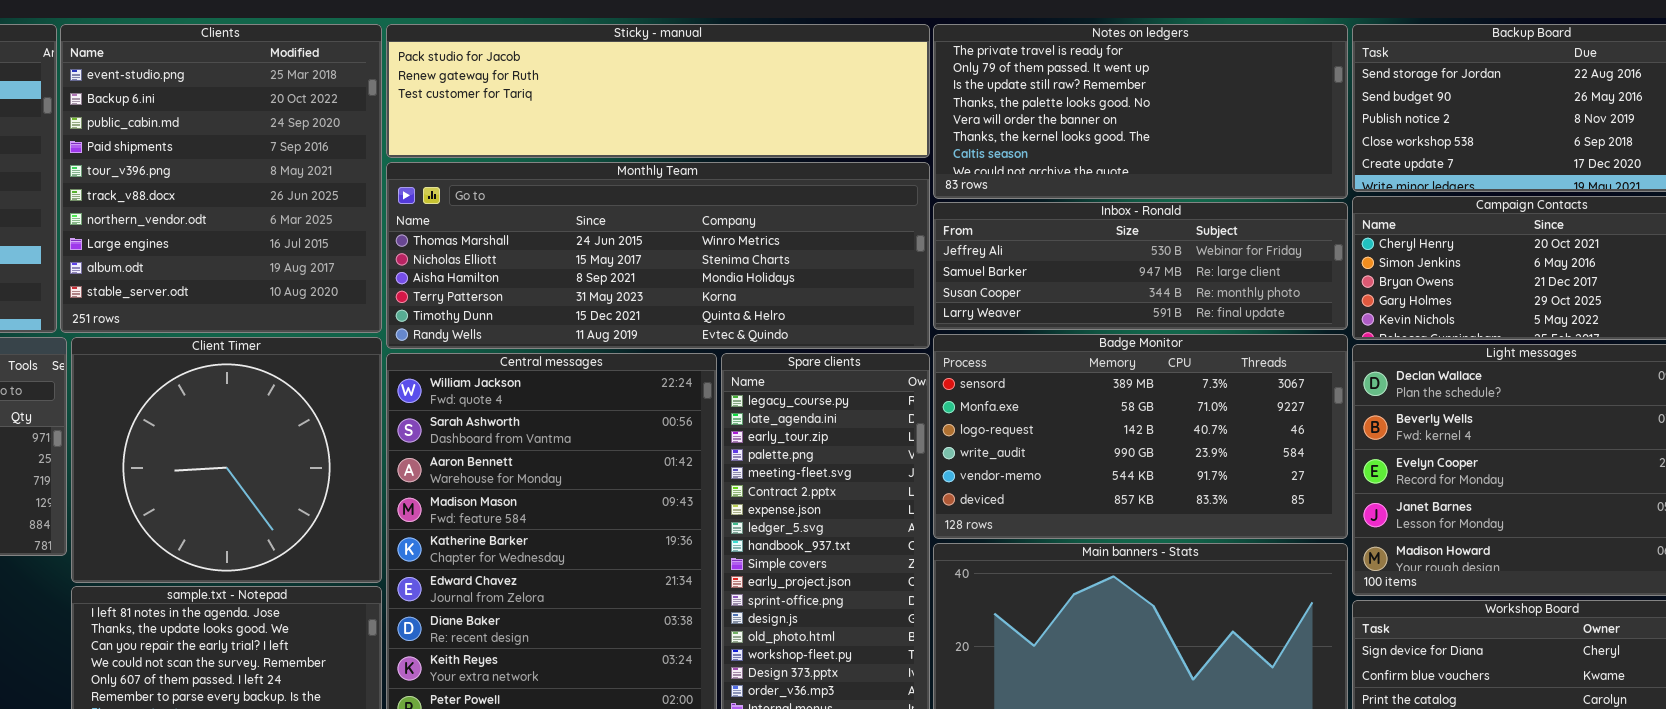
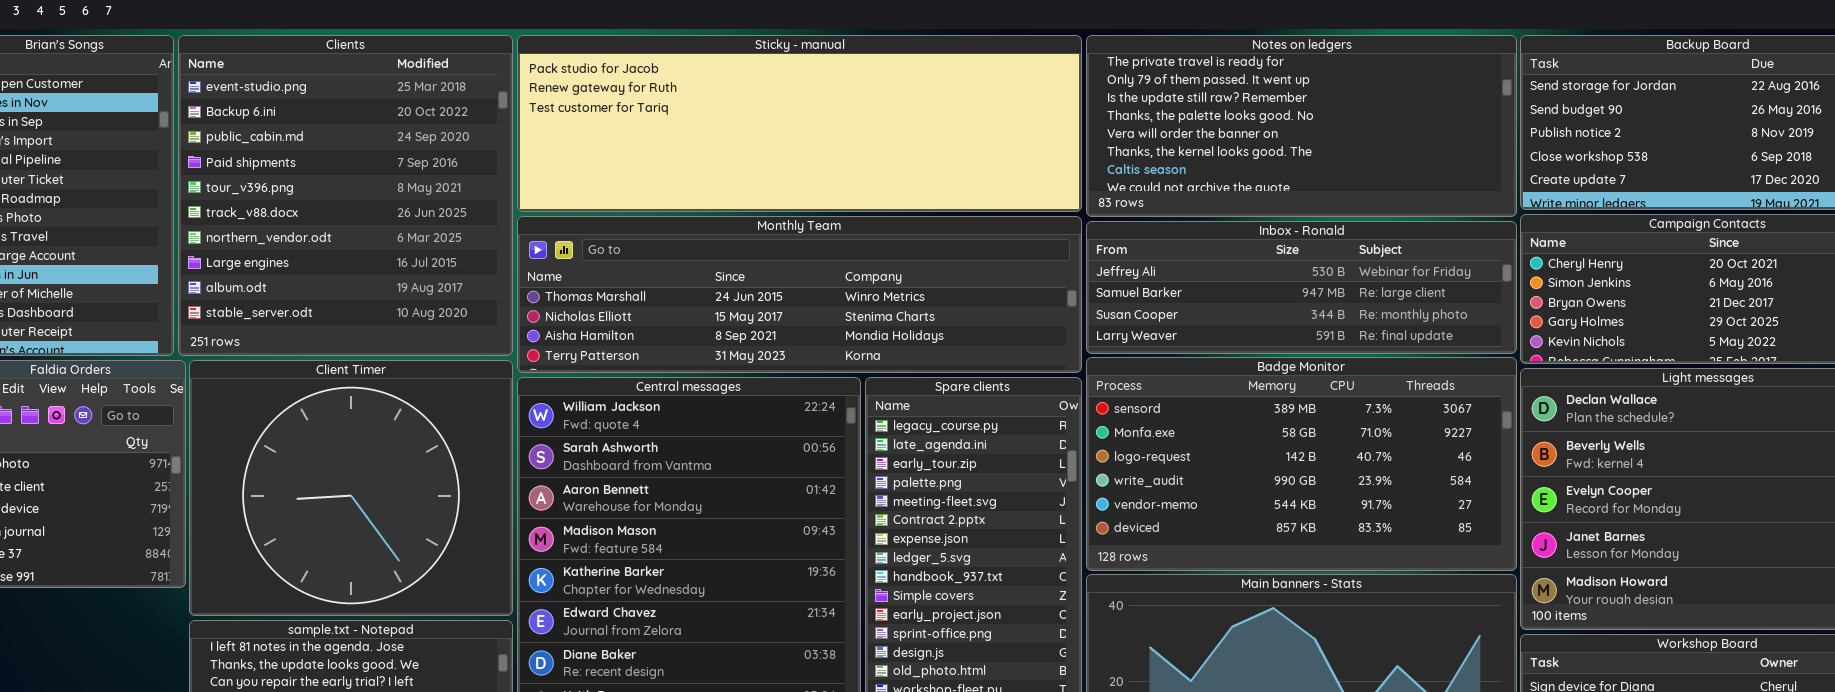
Sticky - manual: [386,24,930,158] -> [517,35,1082,212], resized
Monthly Team: [386,162,930,349] -> [517,216,1082,373], resized

